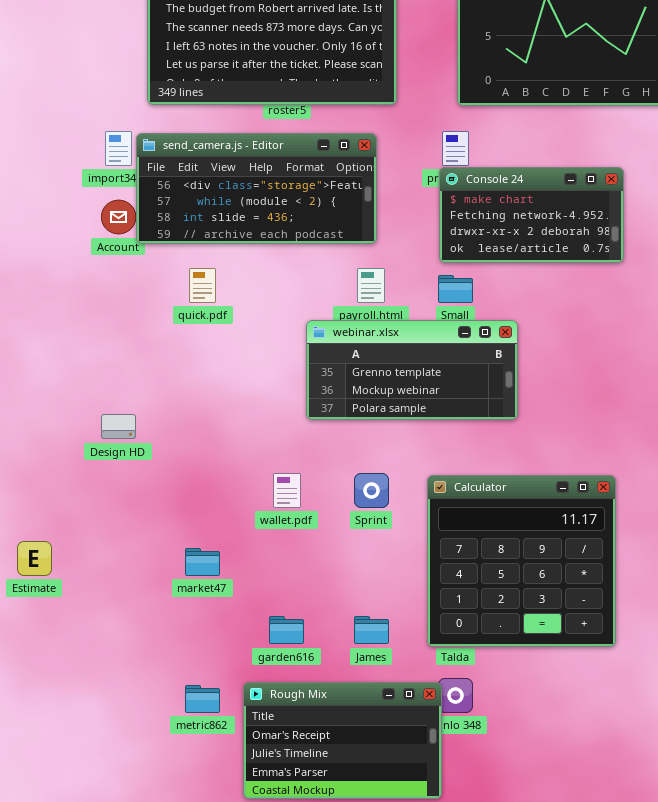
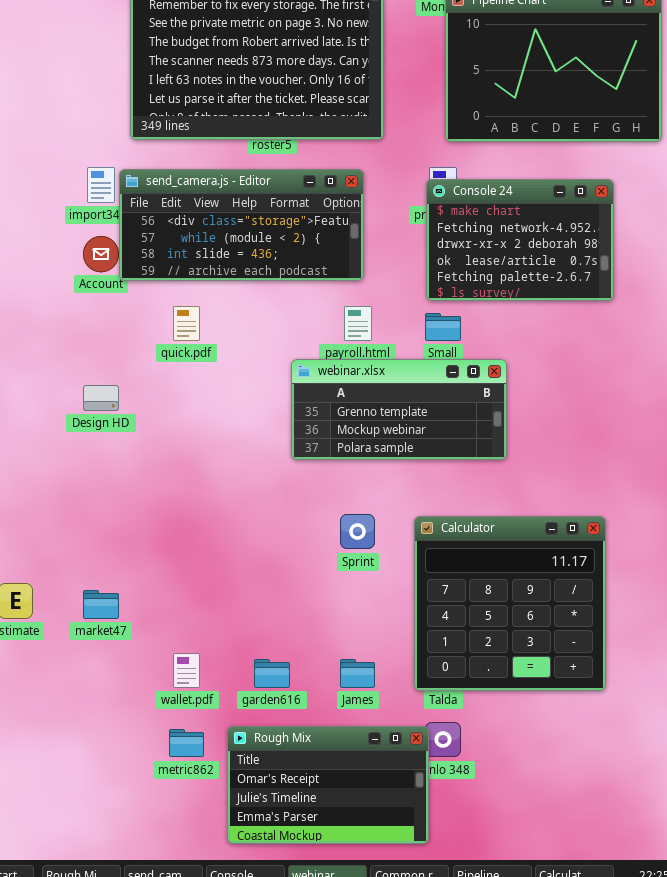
Console 24: [439,167,624,263] -> [426,179,614,301], resized
Design HD: [101,414,136,439] -> [83,385,119,411], moved
wallet.pdf: [273,473,301,508] -> [173,653,200,688], moved
market47: [185,548,220,576] -> [83,590,119,619], moved

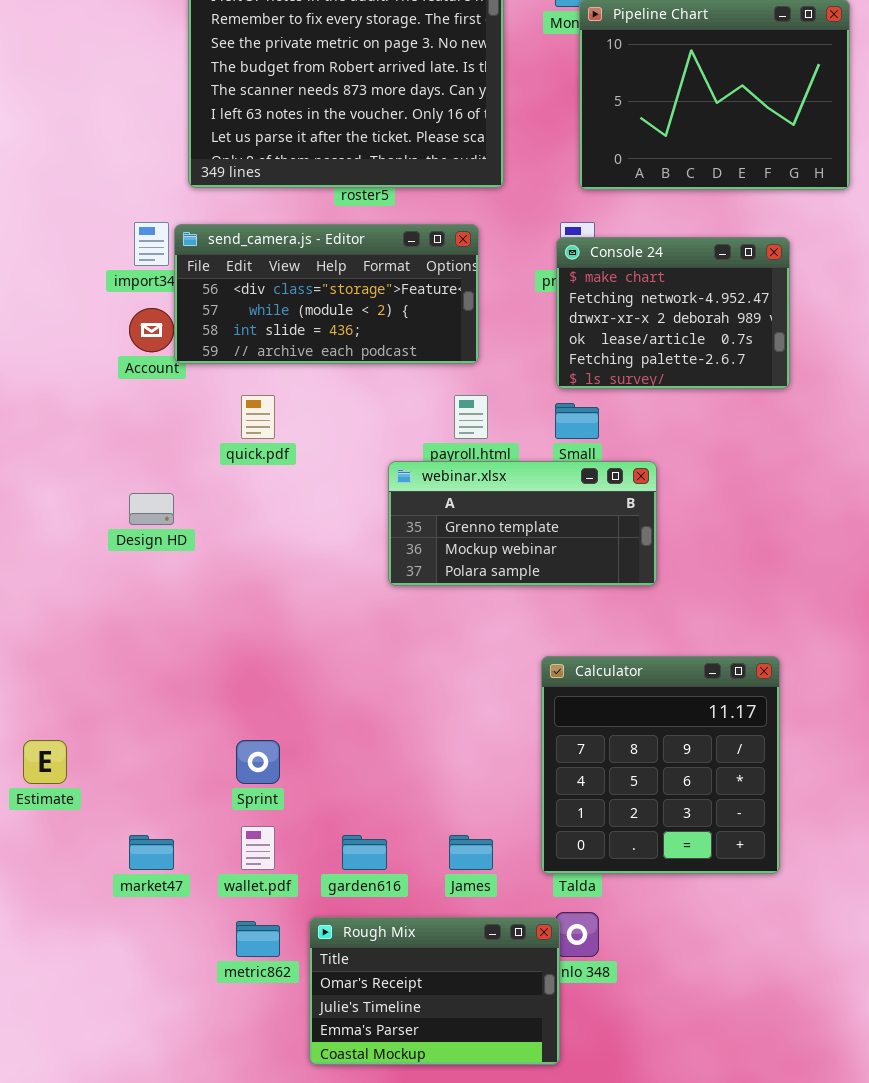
Sprint: [340,514,375,549] -> [236,740,280,784], moved
market47: [83,590,119,619] -> [129,835,174,870], moved

